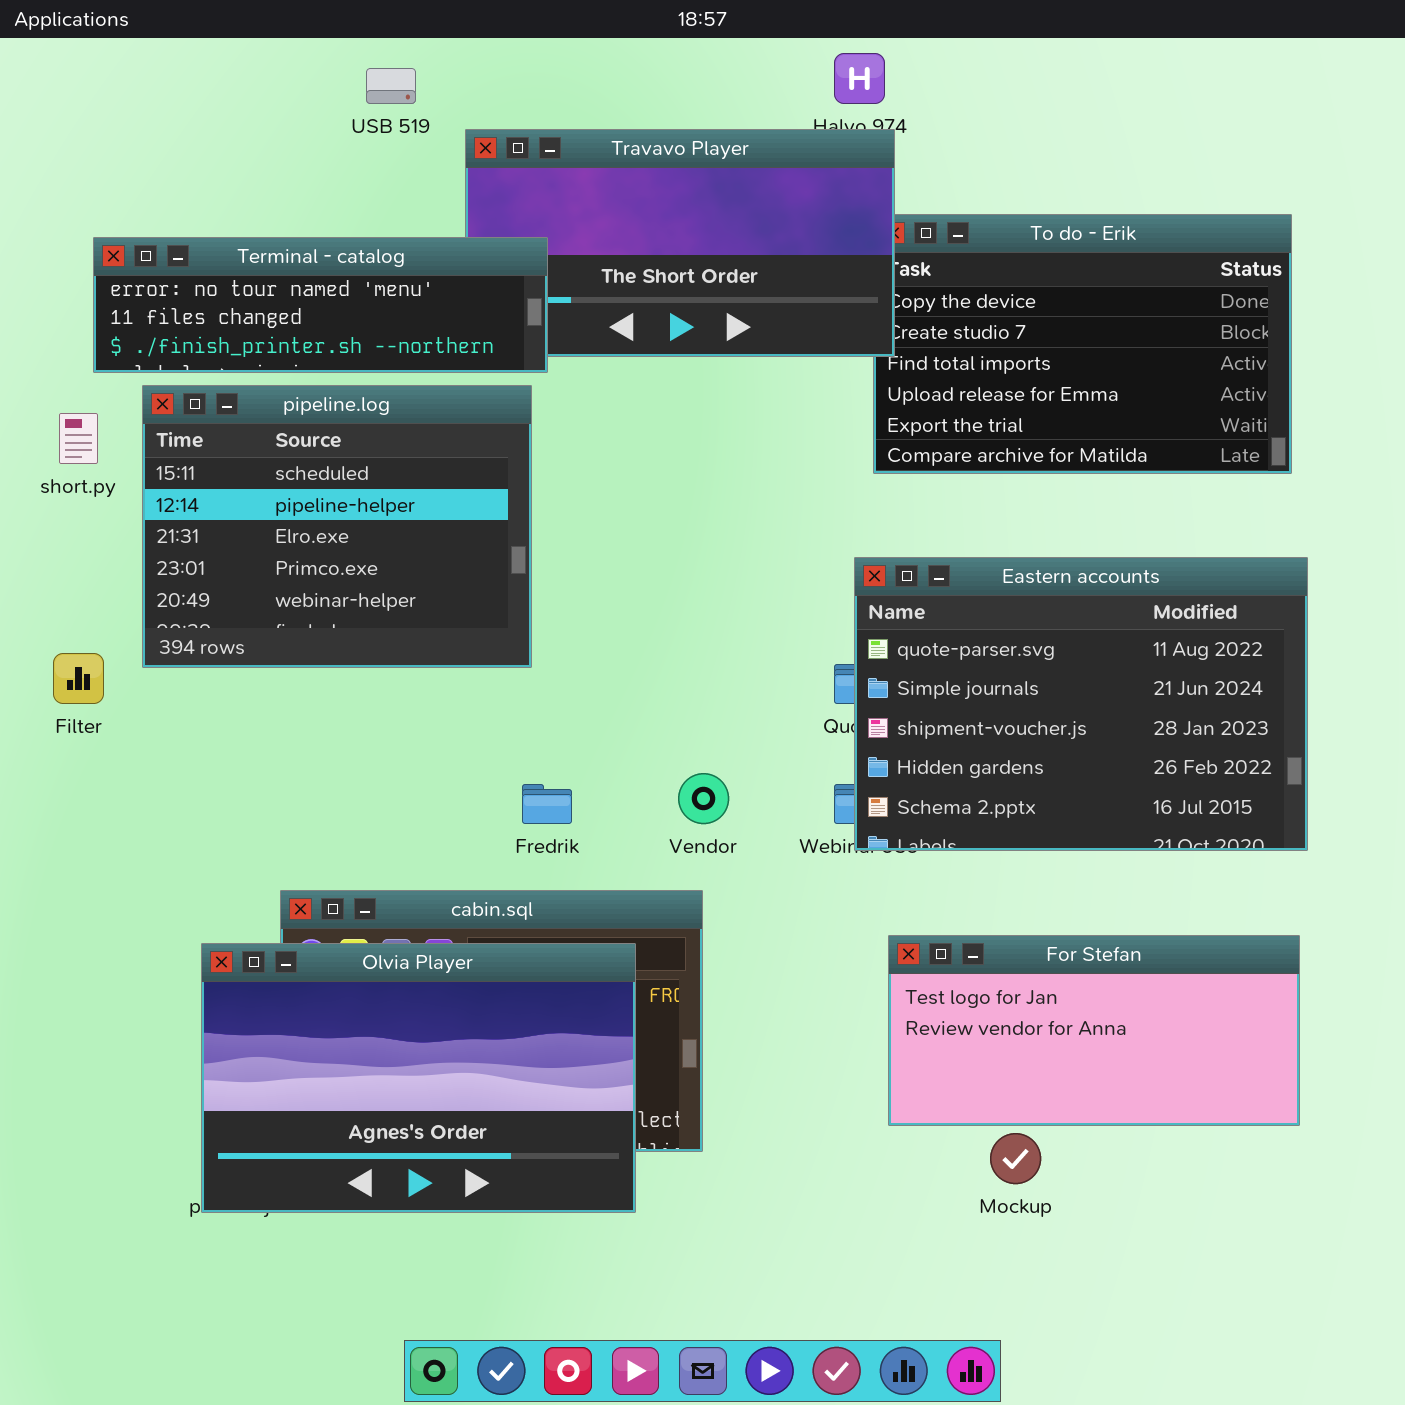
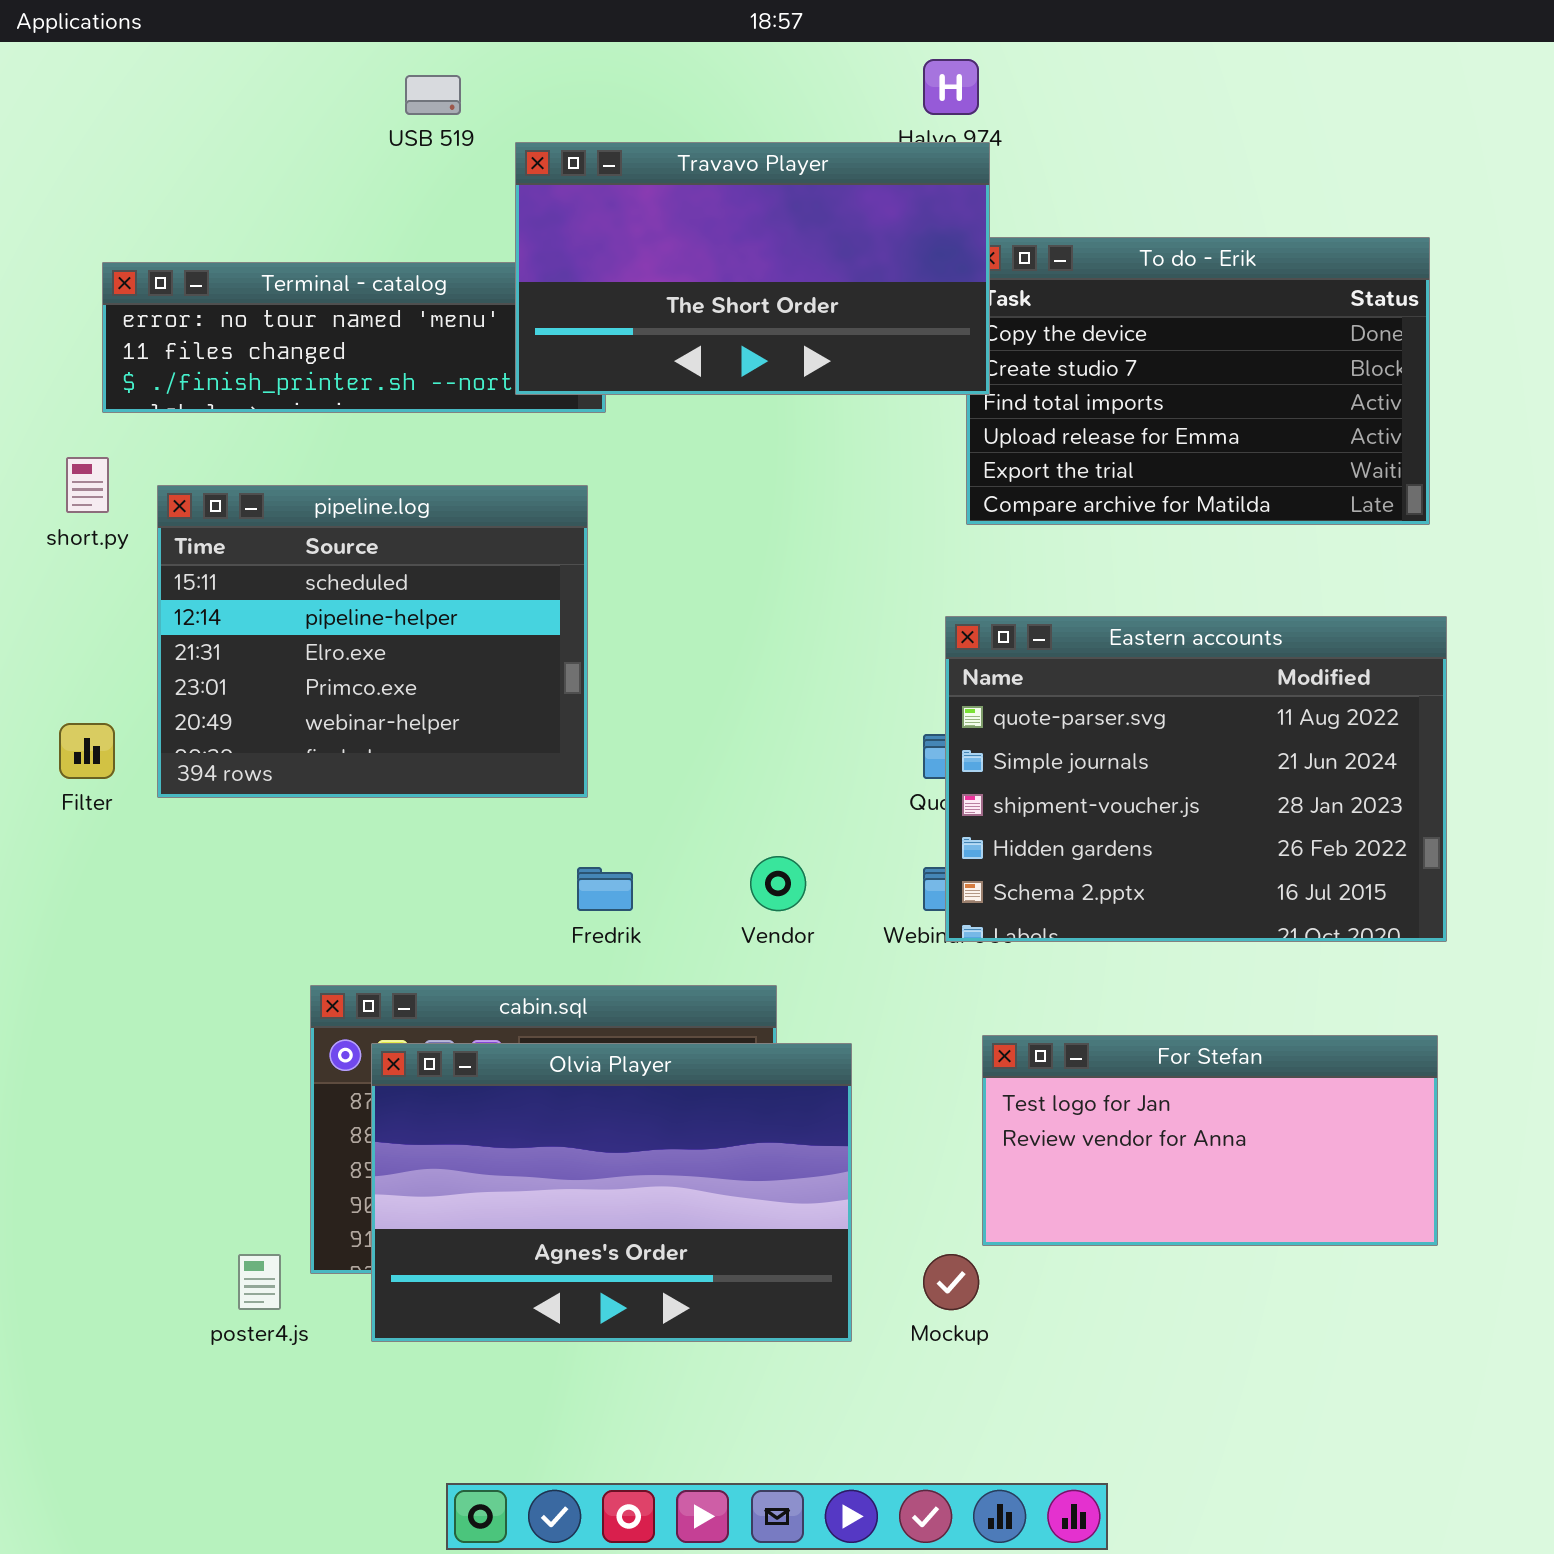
Travavo Player: [465,129,895,357] -> [515,142,990,395], raised
pipeline.log: [142,385,532,668] -> [157,485,588,798], moved
Olvia Player: [201,943,636,1213] -> [371,1043,852,1342], moved
Mockup: [990,1133,1041,1184] -> [923,1254,979,1310], moved

